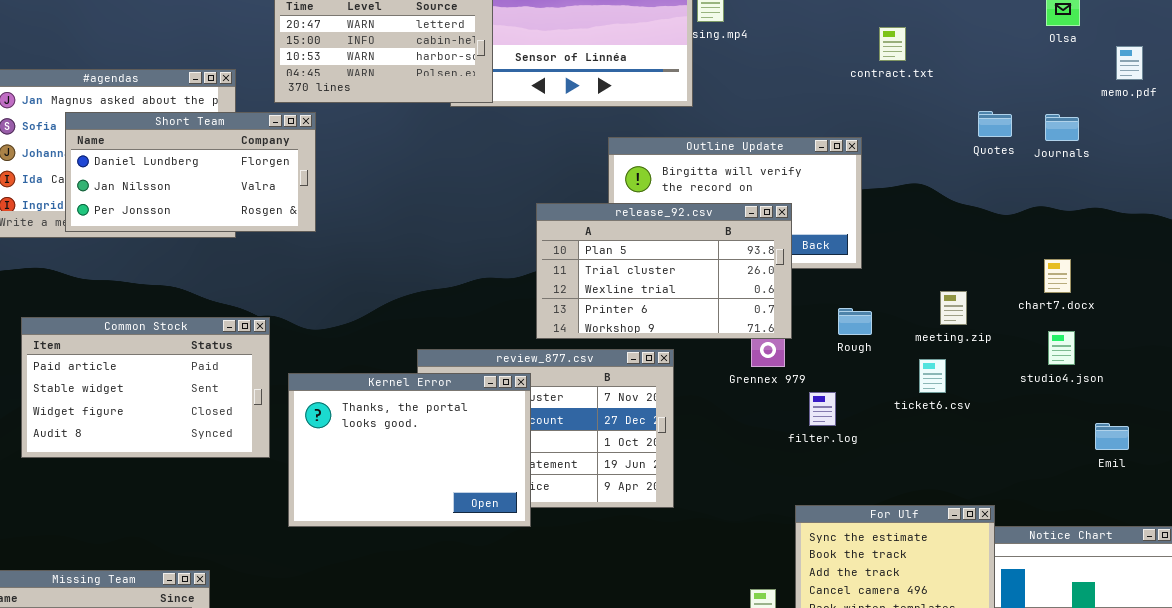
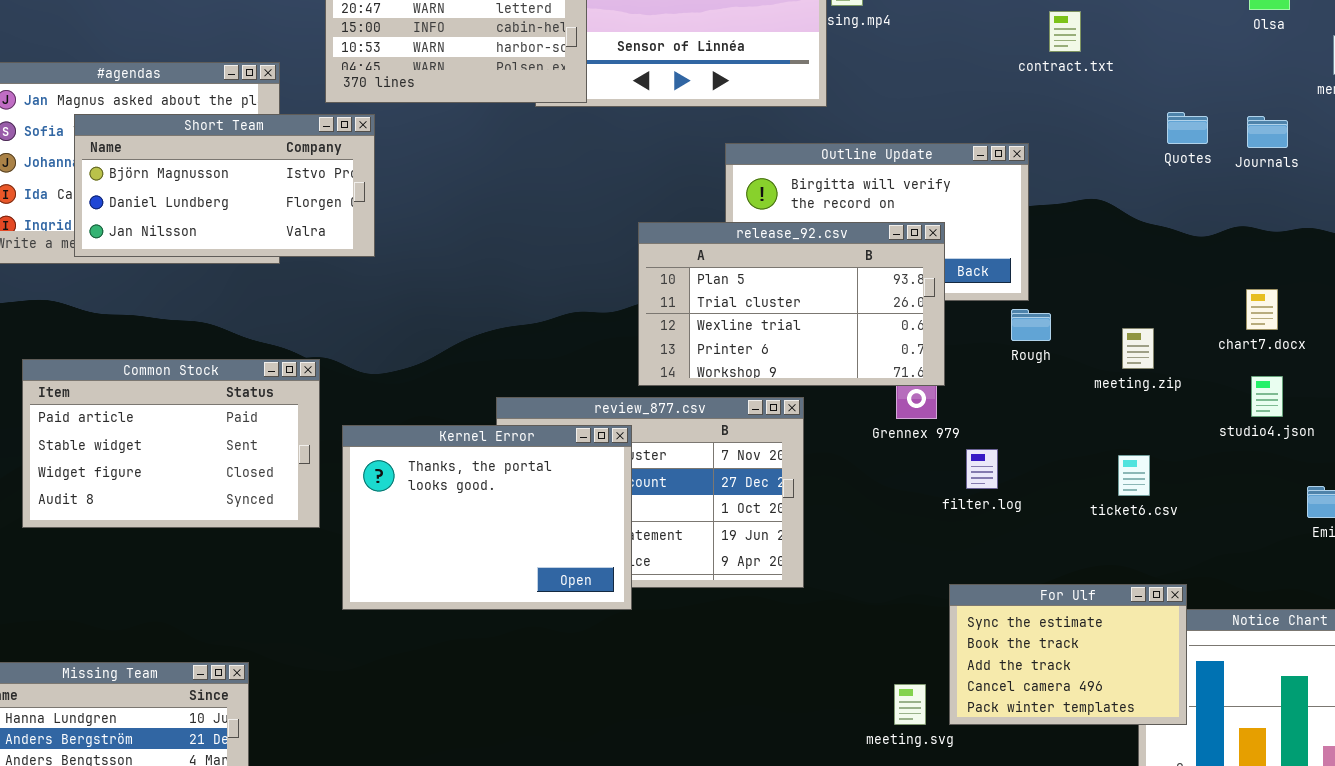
Short Team: [65,112,316,232] -> [74,114,375,257], scrolled up 1 row
Rough: [838,308,872,335] -> [1011,309,1051,341], moved
ticket6.csv: [919,359,946,393] -> [1118,455,1150,496], moved

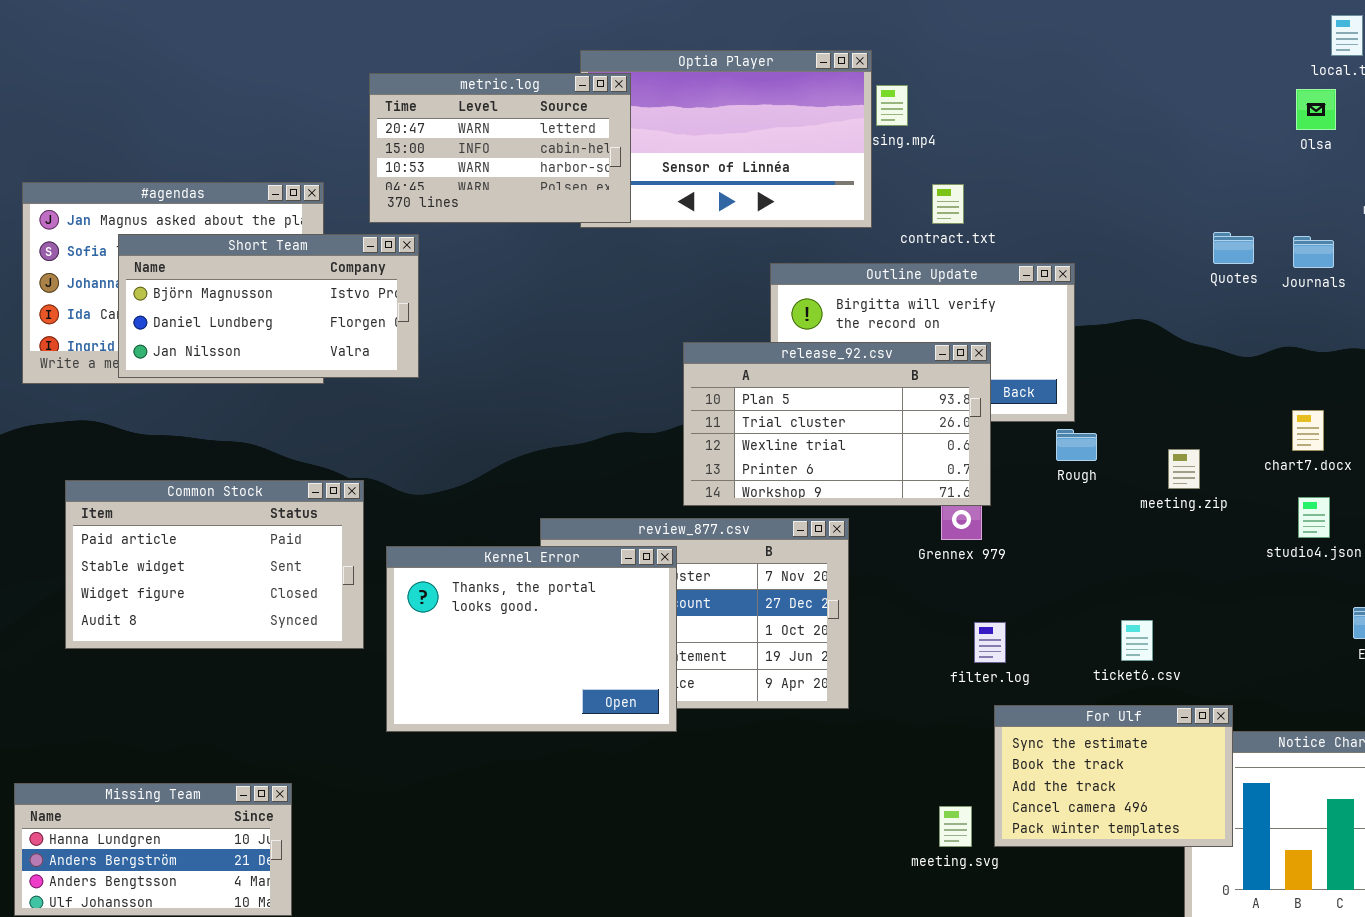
contract.txt: [1049,11,1081,52] -> [932,184,964,224], moved
filter.log: [966,449,998,489] -> [974,622,1006,663], moved
ticket6.csv: [1118,455,1150,496] -> [1121,620,1153,661], moved

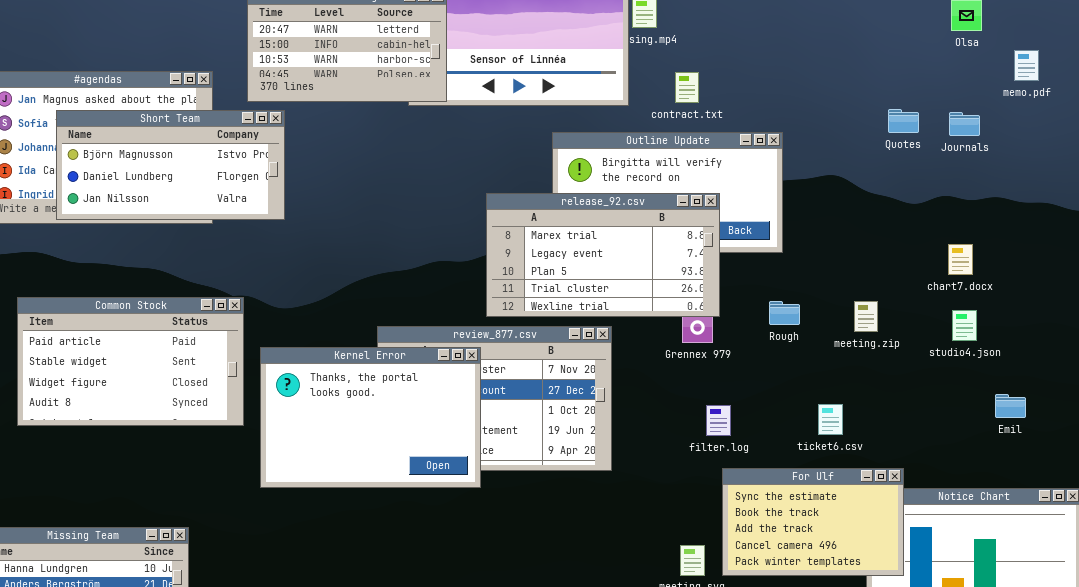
release_92.csv: [683,342,991,506] -> [486,193,720,317], scrolled up 2 rows
Rough: [1056,429,1097,461] -> [769,301,800,325], moved
meeting.zip: [1168,449,1200,489] -> [854,301,878,332], moved

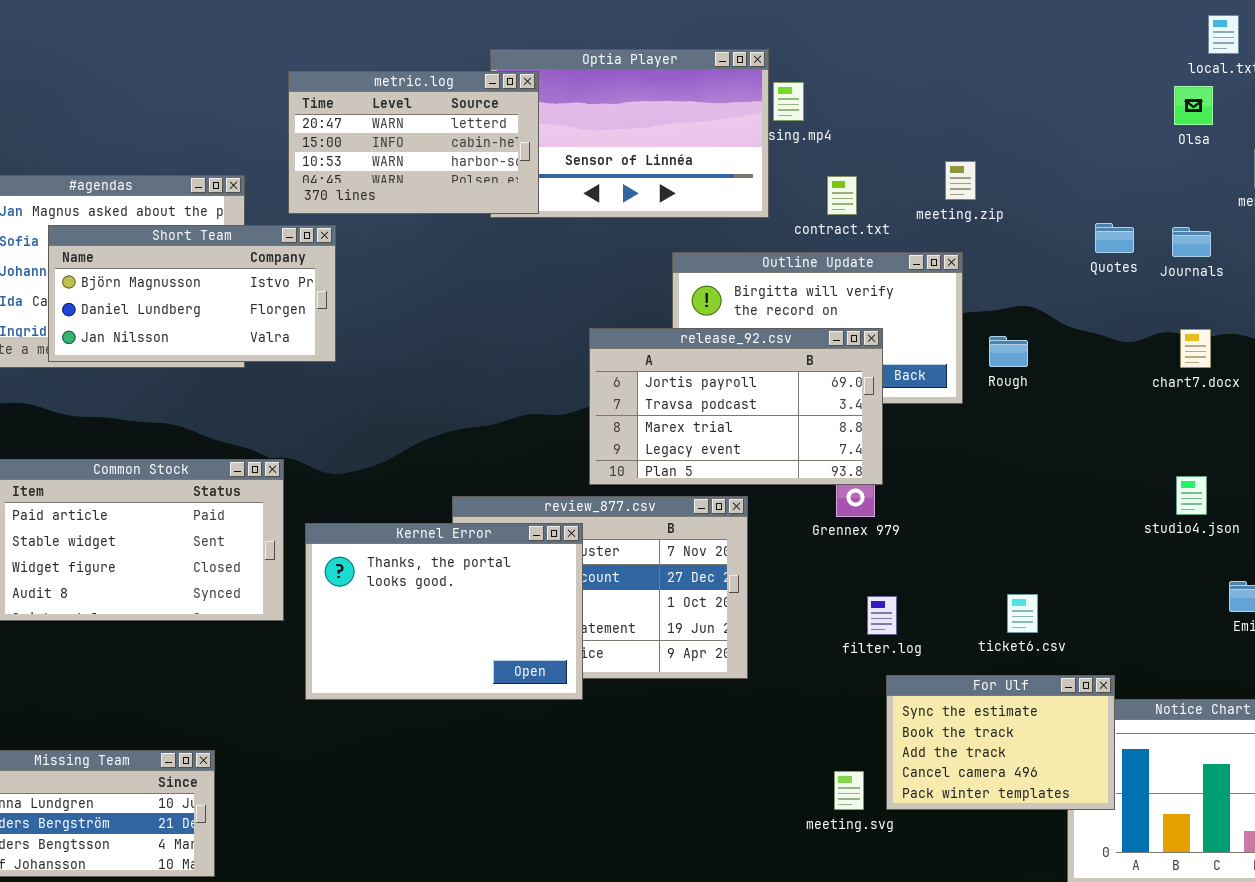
release_92.csv: [486,193,720,317] -> [589,328,883,485], scrolled up 2 rows
chart7.docx: [948,244,973,275] -> [1180,329,1211,368], moved
Rough: [769,301,800,325] -> [989,336,1028,367], moved
meeting.zip: [854,301,878,332] -> [945,161,976,200], moved

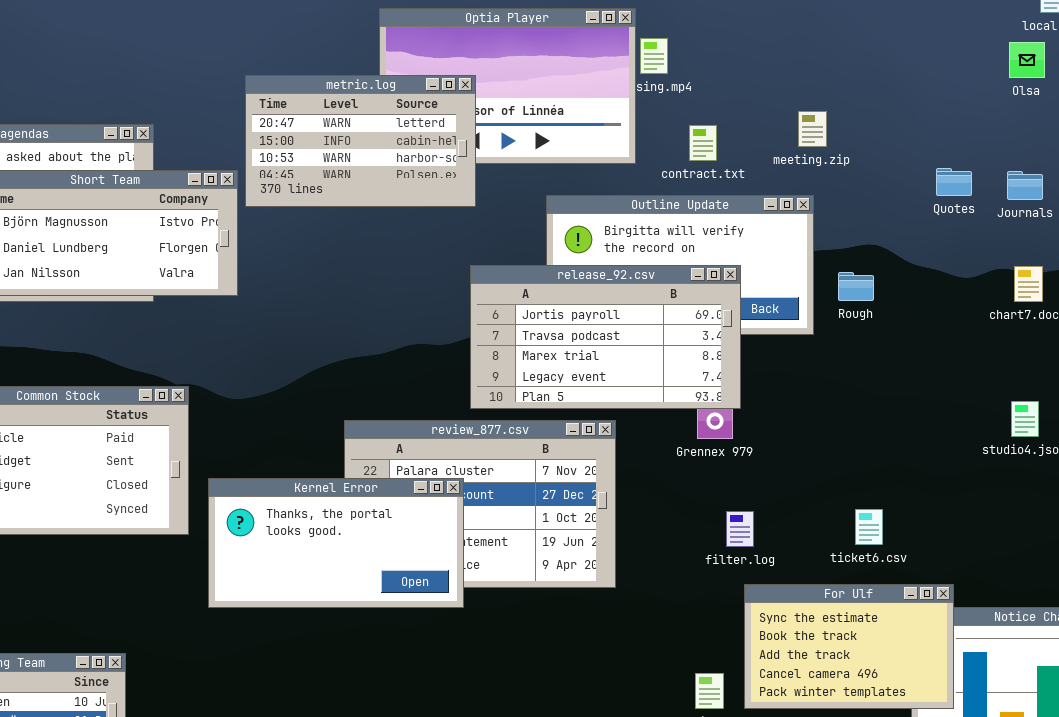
metric.log: [288,71,539,214] -> [245,75,476,207], moved
Kernel Error: [305,523,583,700] -> [208,478,464,608], resized

